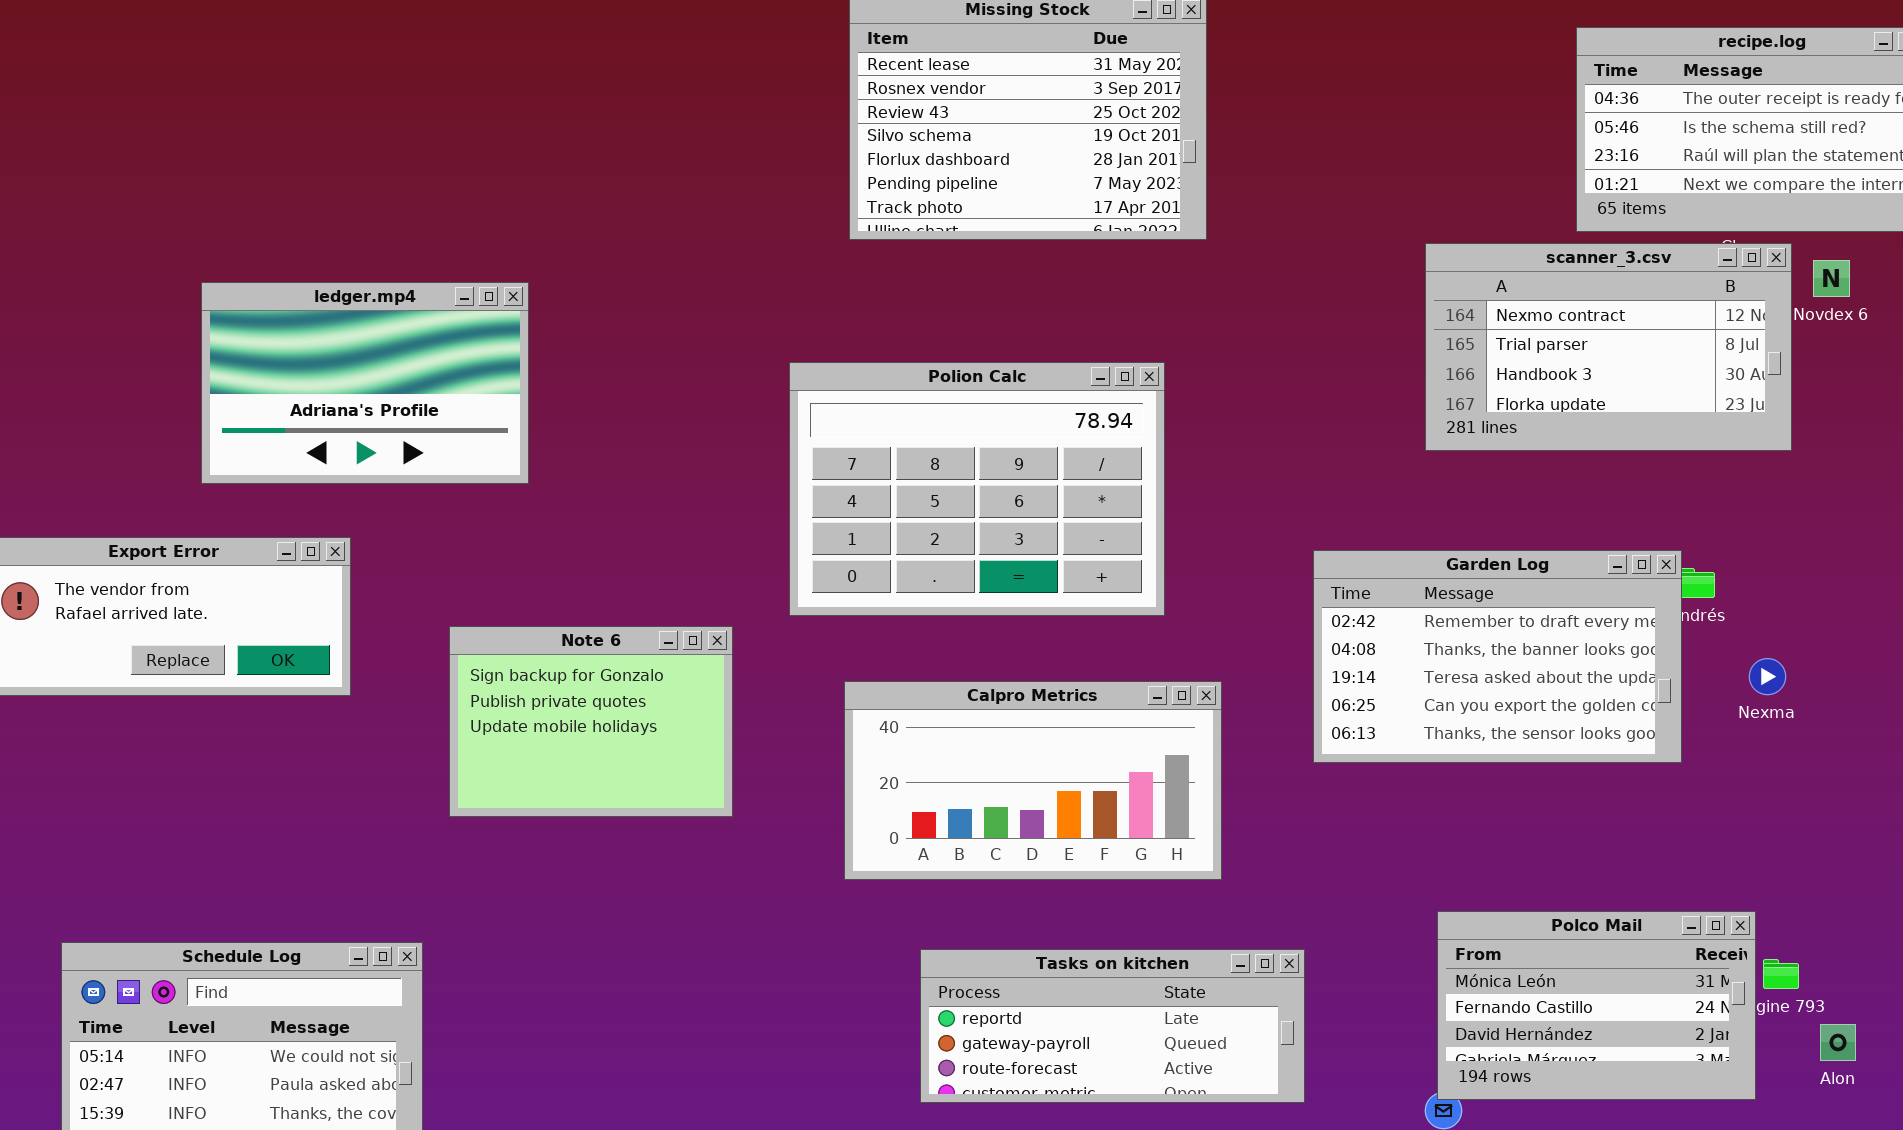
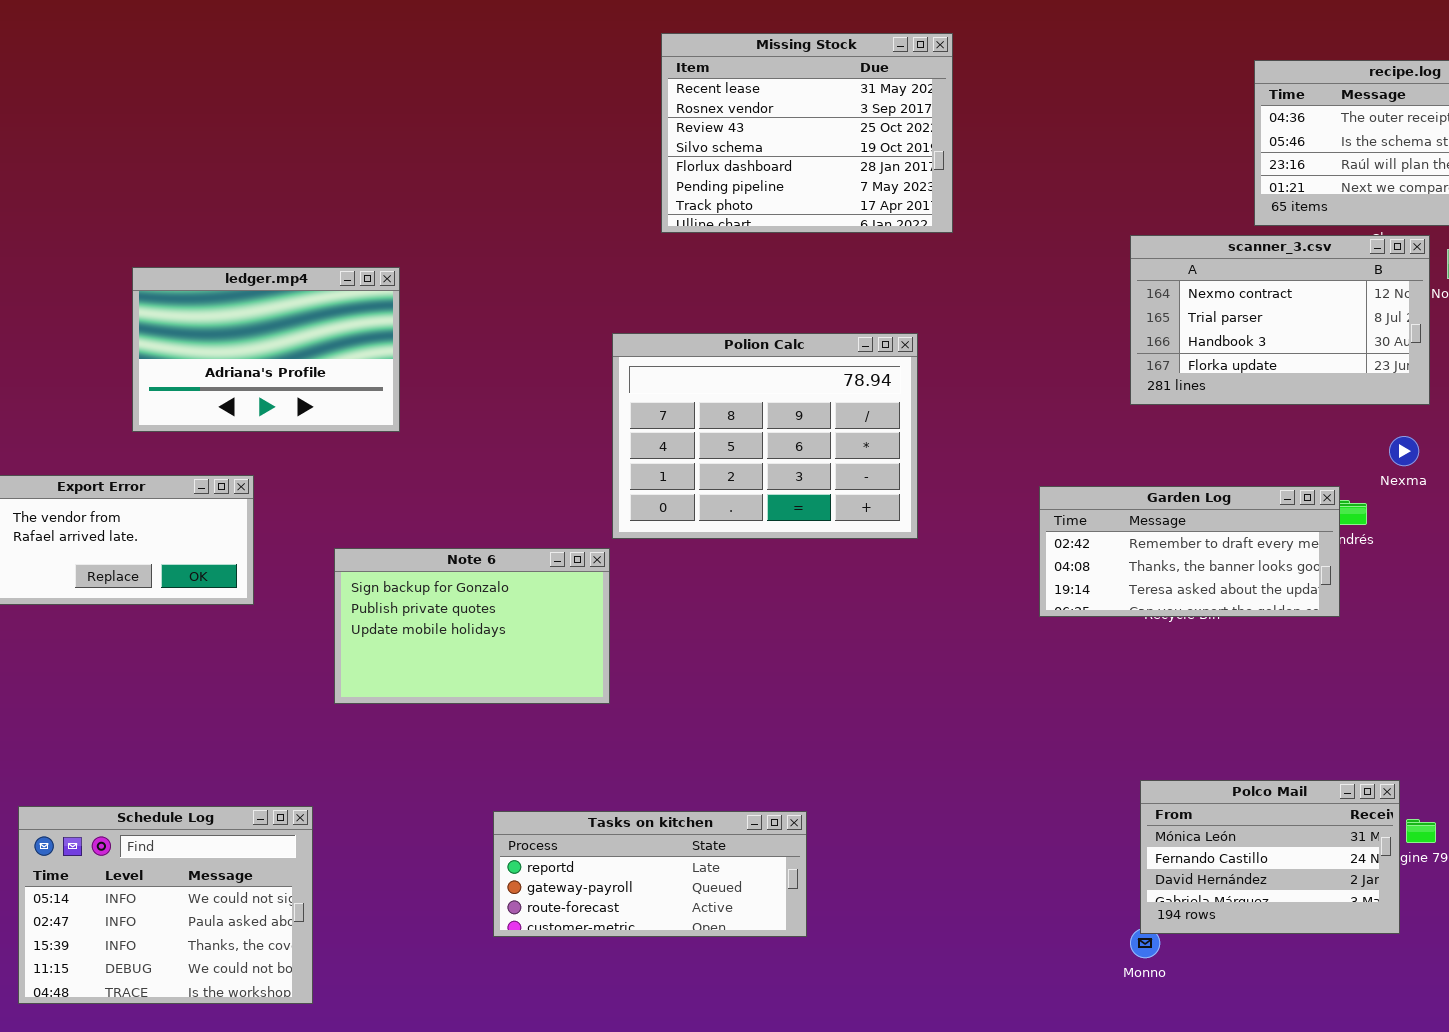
Garden Log: [1313,550,1682,763] -> [1039,486,1340,617], resized
Note 6: [449,626,733,817] -> [334,548,610,704], resized
Nexma: [1749,658,1786,695] -> [1389,436,1419,466], moved
Calpro Metrics: [844,681,1222,880] -> none, closed
Tasks on kitchen: [920,949,1305,1103] -> [493,811,807,937], moved

